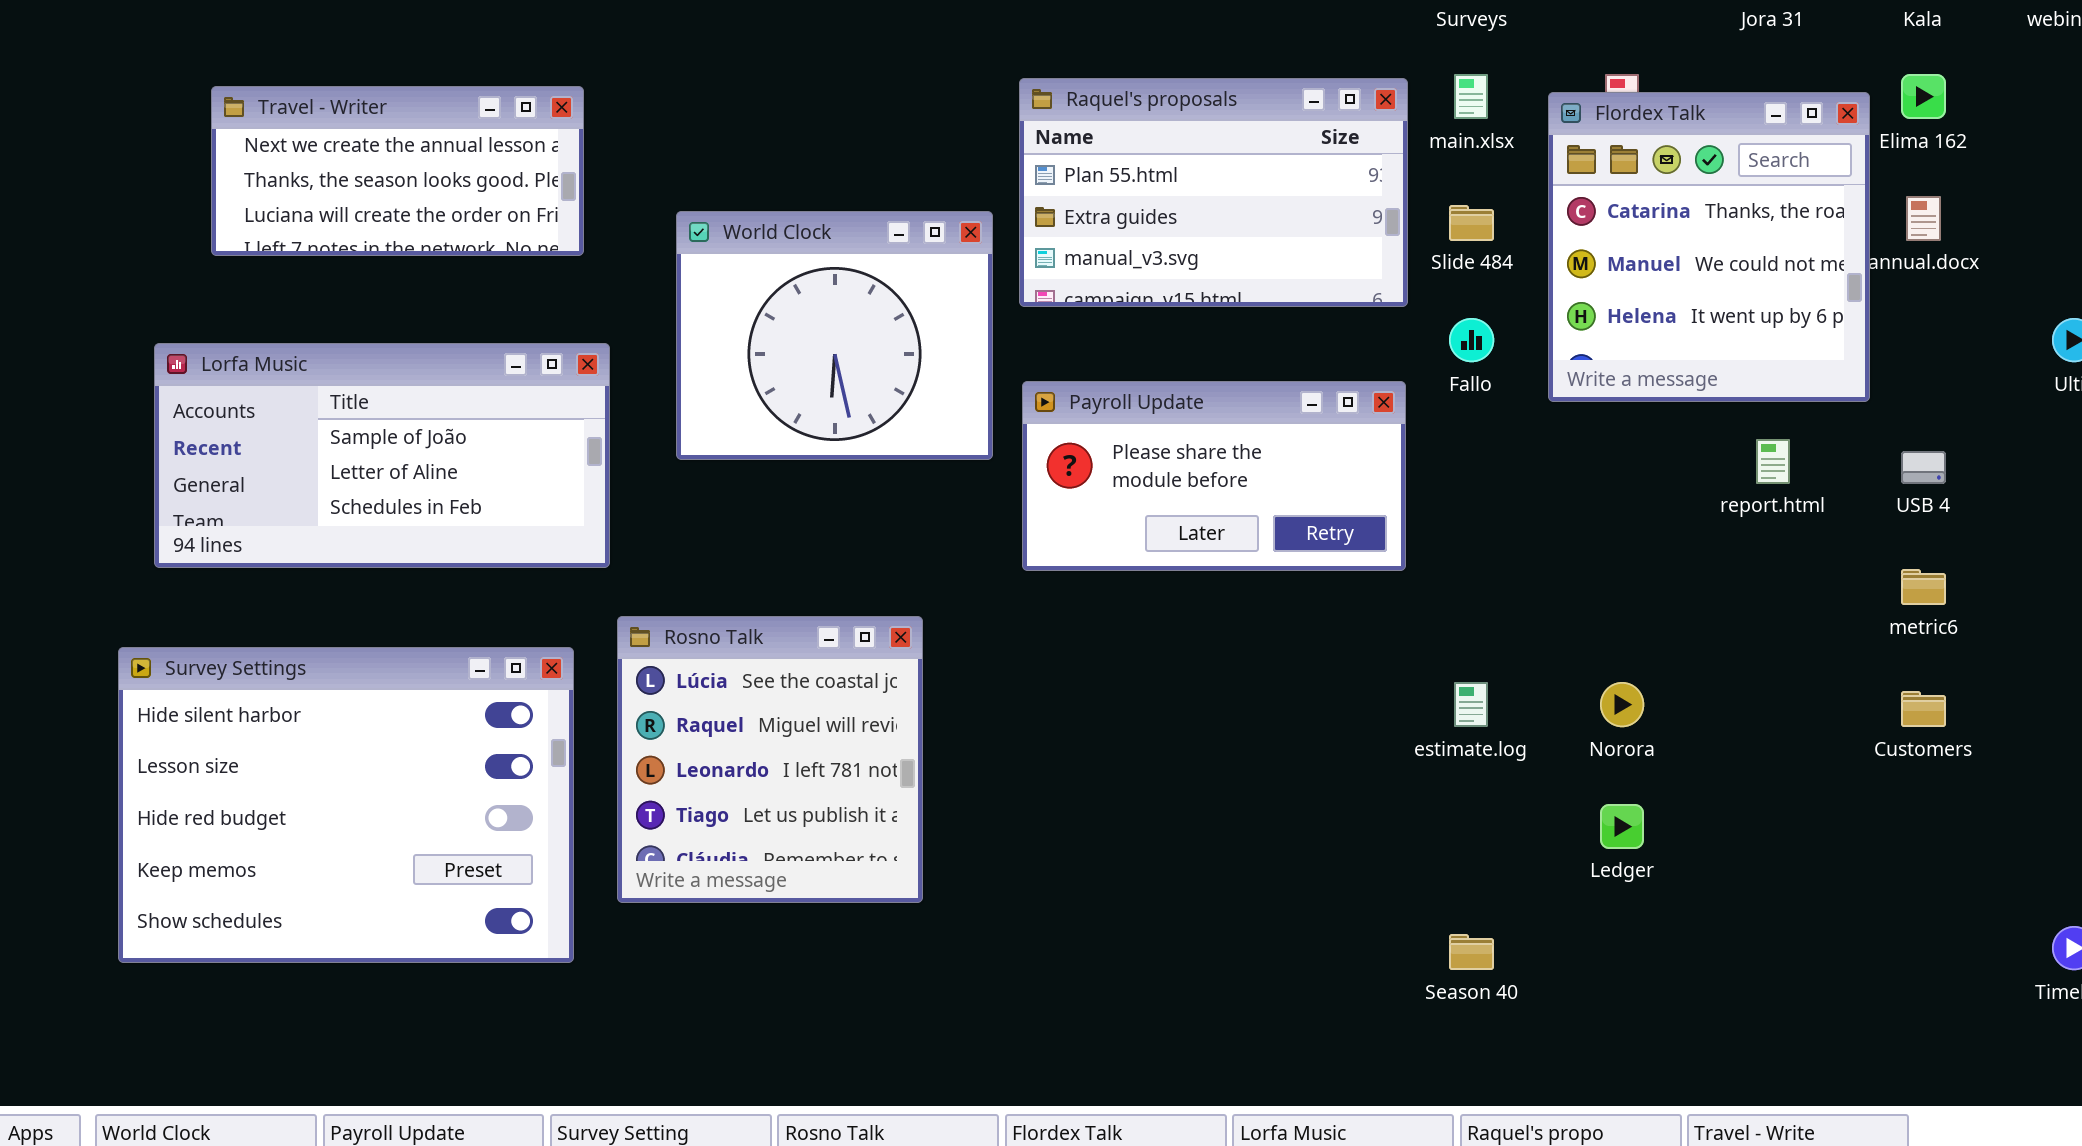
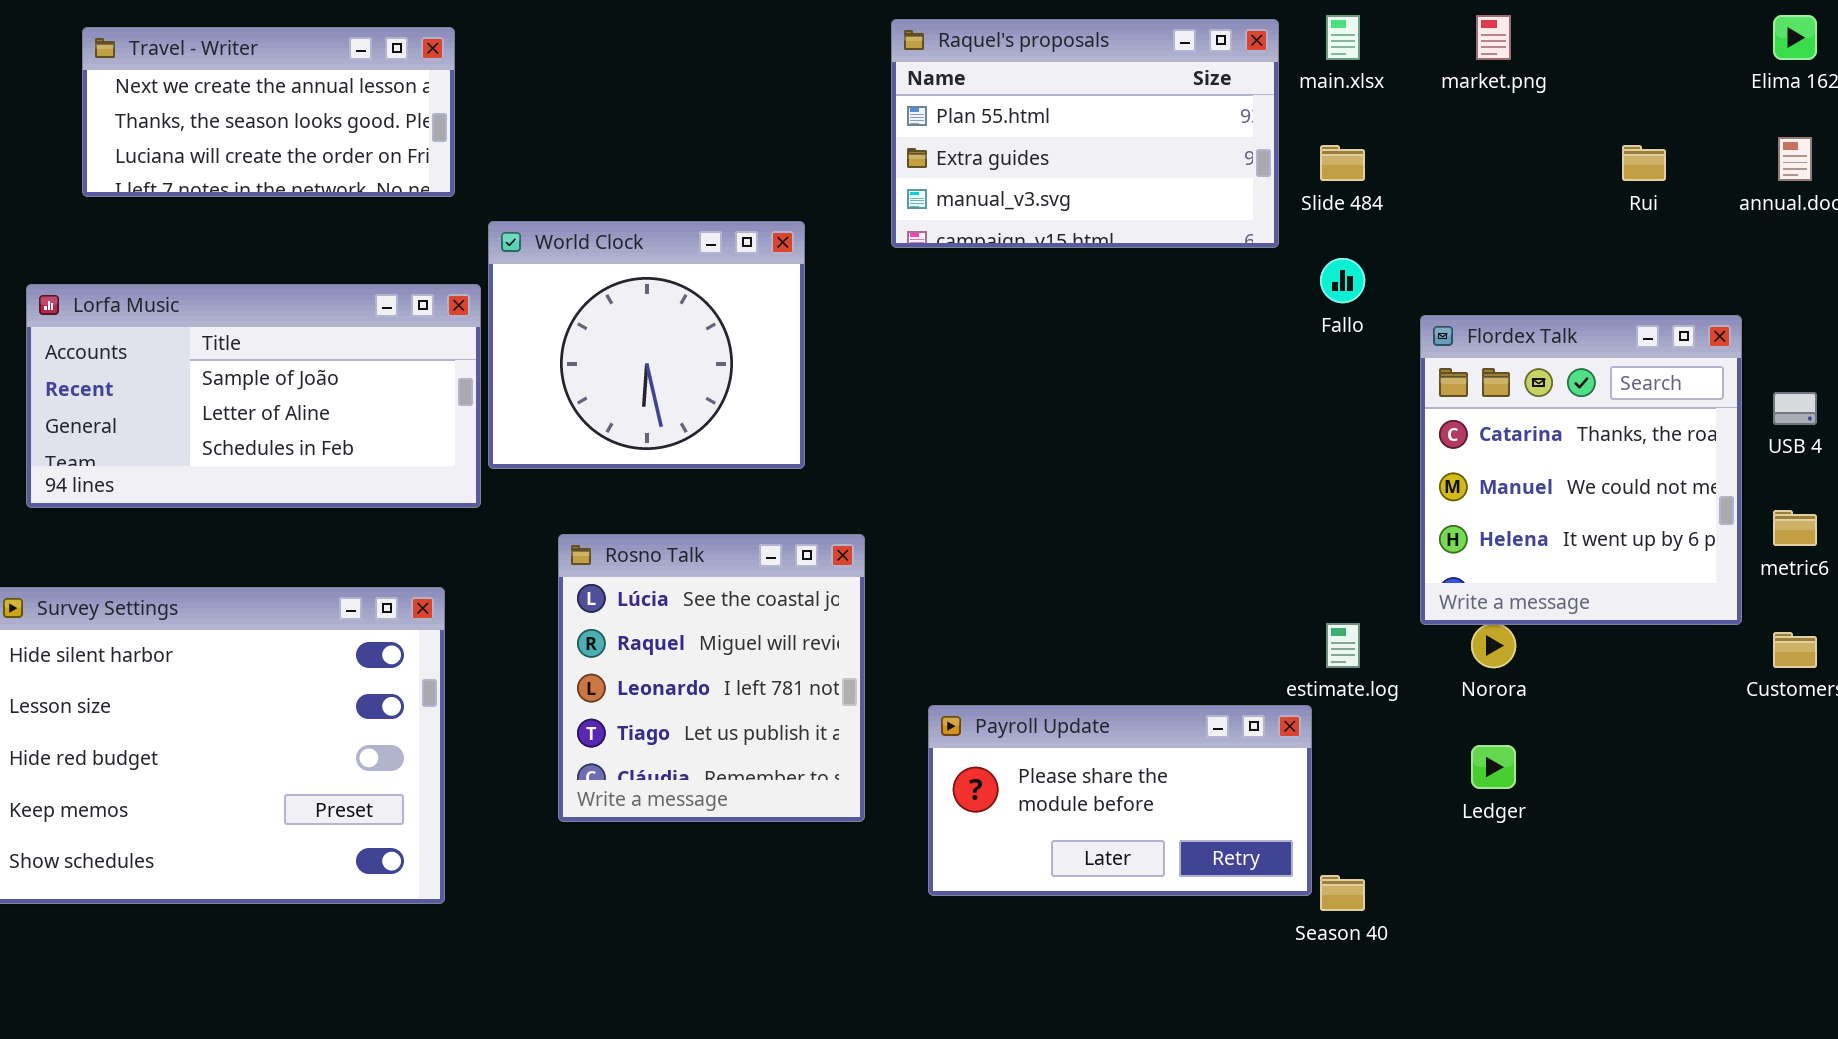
Flordex Talk: [1548,92,1870,402] -> [1420,315,1742,625], moved
World Clock: [676,211,993,460] -> [488,221,805,469], moved
Payroll Update: [1022,381,1406,571] -> [928,705,1312,896], moved
Rosno Talk: [617,616,923,903] -> [558,534,865,822], moved

